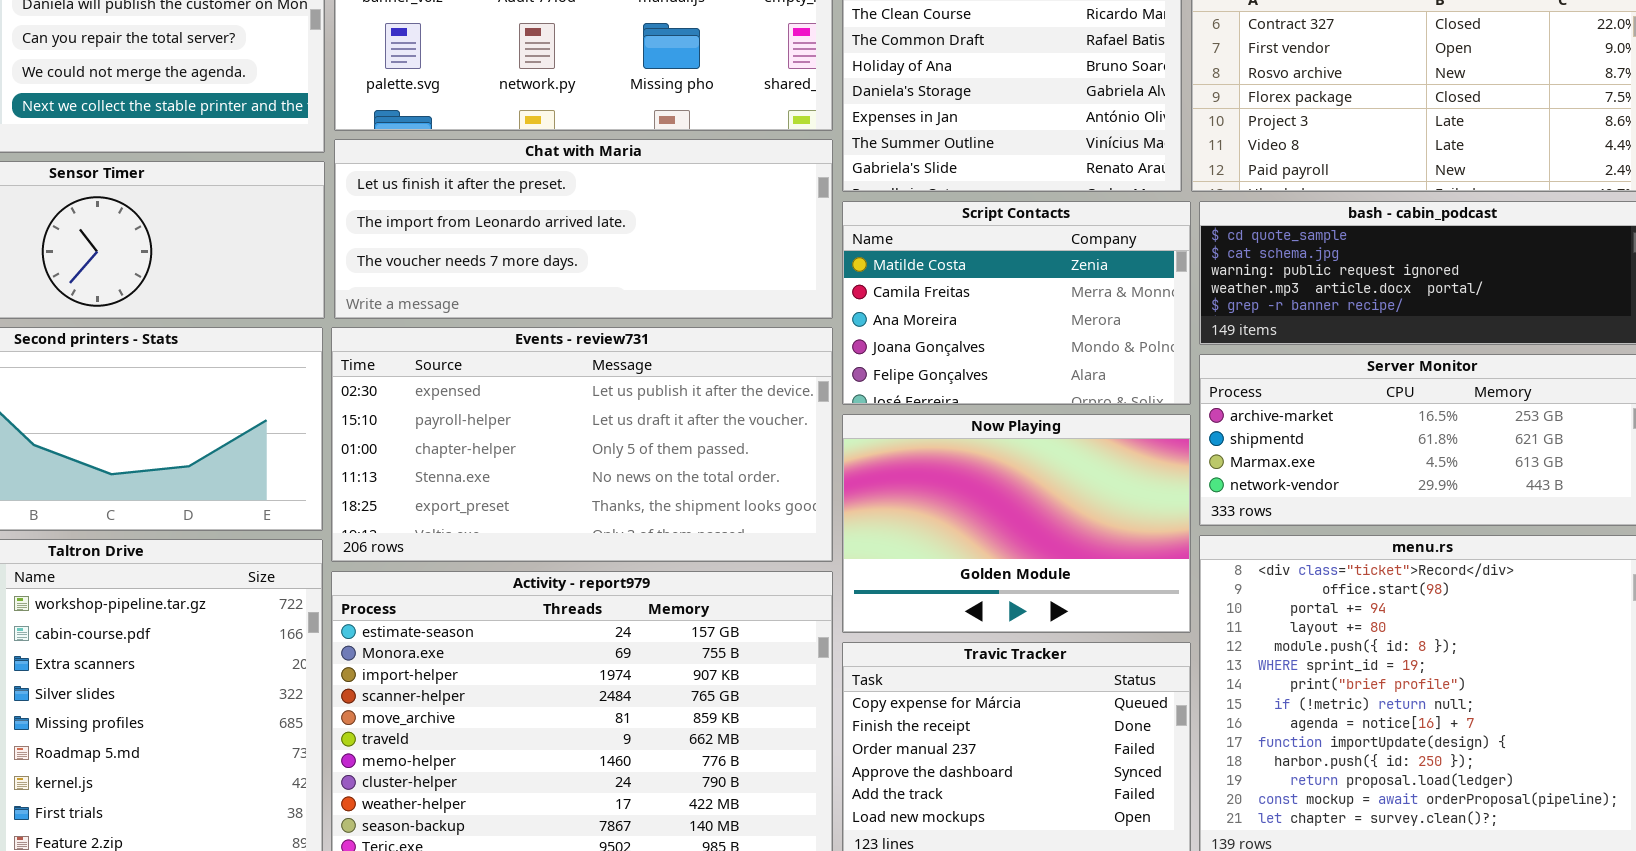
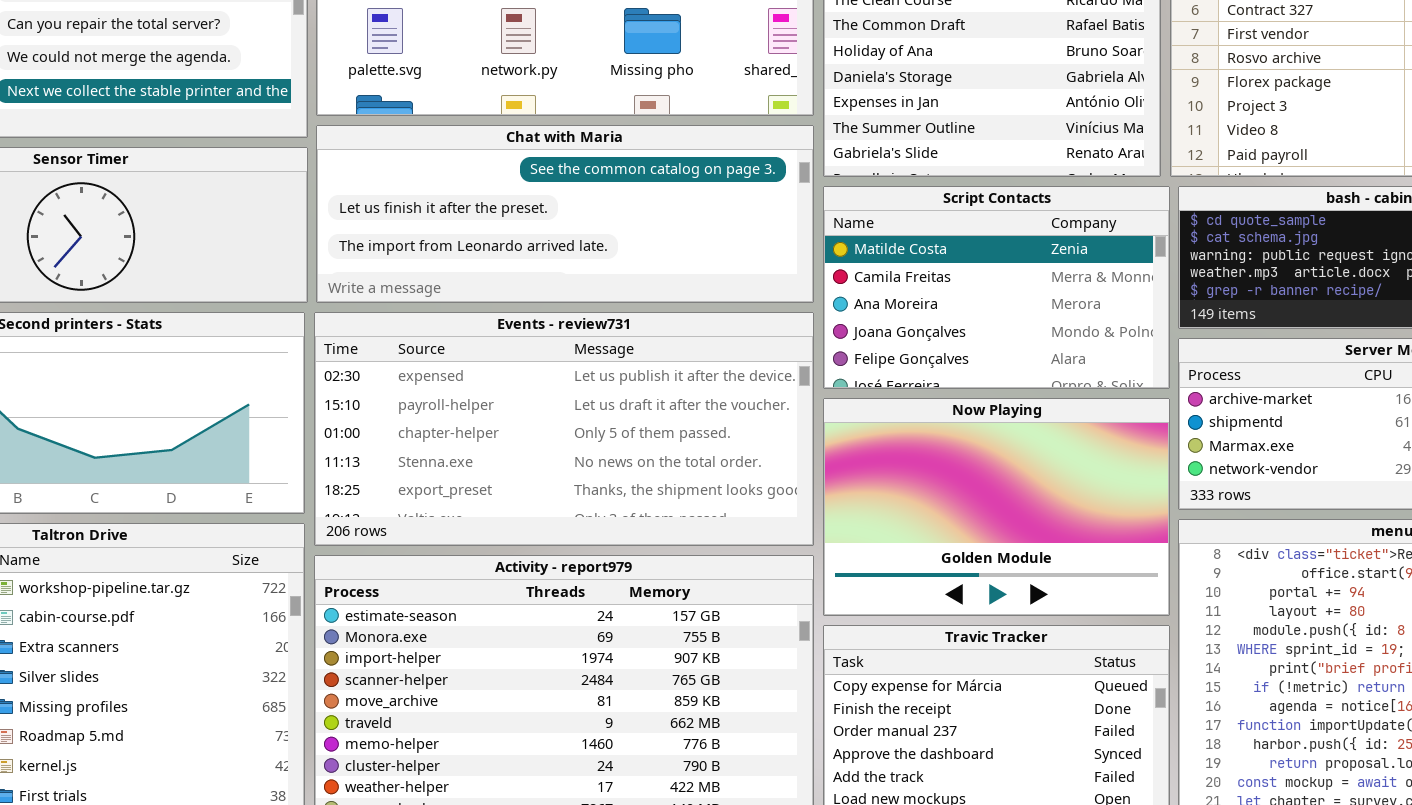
Chat with Maria: [334,139,833,319] -> [316,125,814,303], scrolled up 1 row

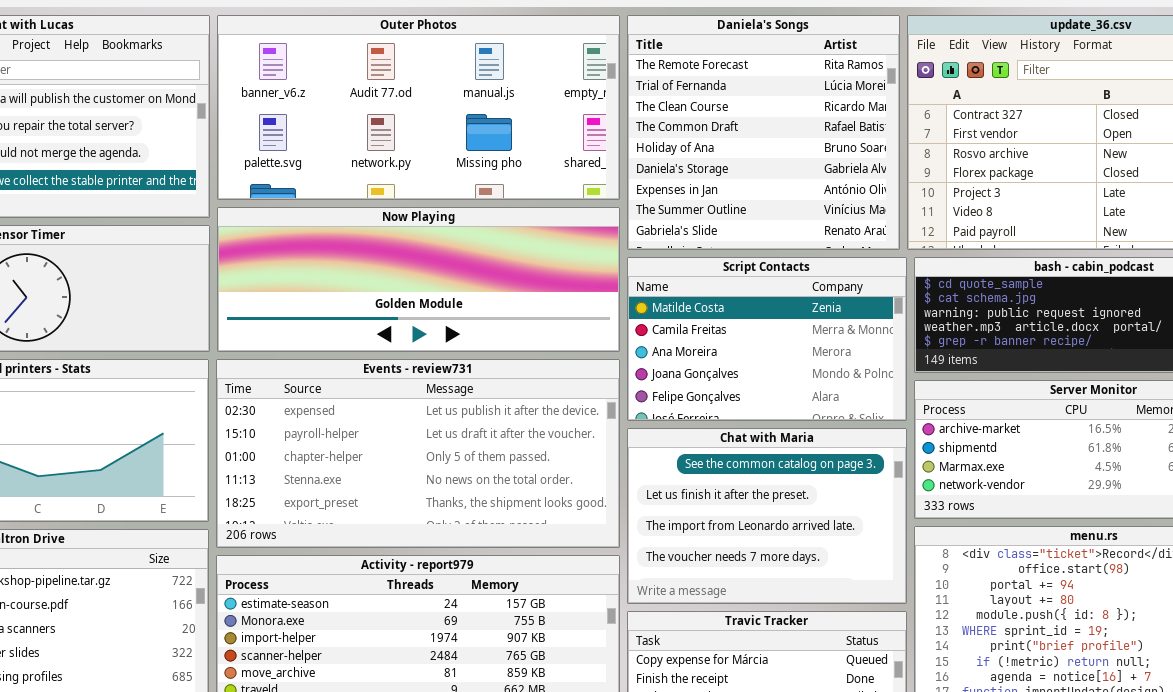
Chat with Maria: [316,125,814,303] -> [627,428,907,604], moved, resized
Now Playing: [823,398,1170,616] -> [217,207,620,352], moved, resized

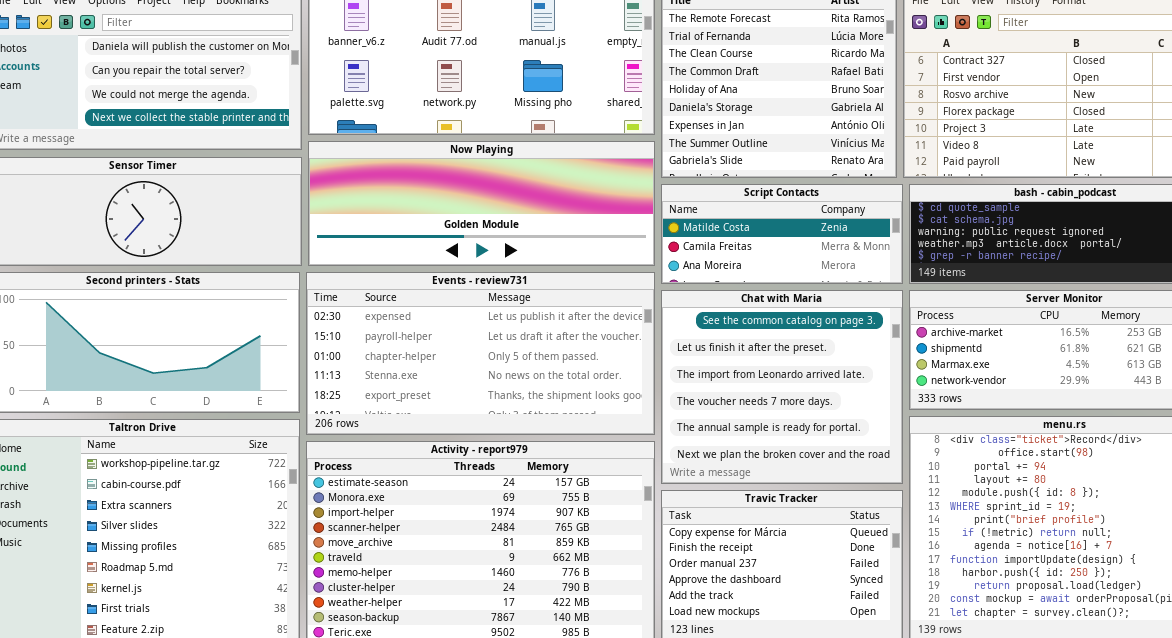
Script Contacts: [627,257,907,421] -> [661,184,903,284], resized
Chat with Maria: [627,428,907,604] -> [661,290,903,484], resized

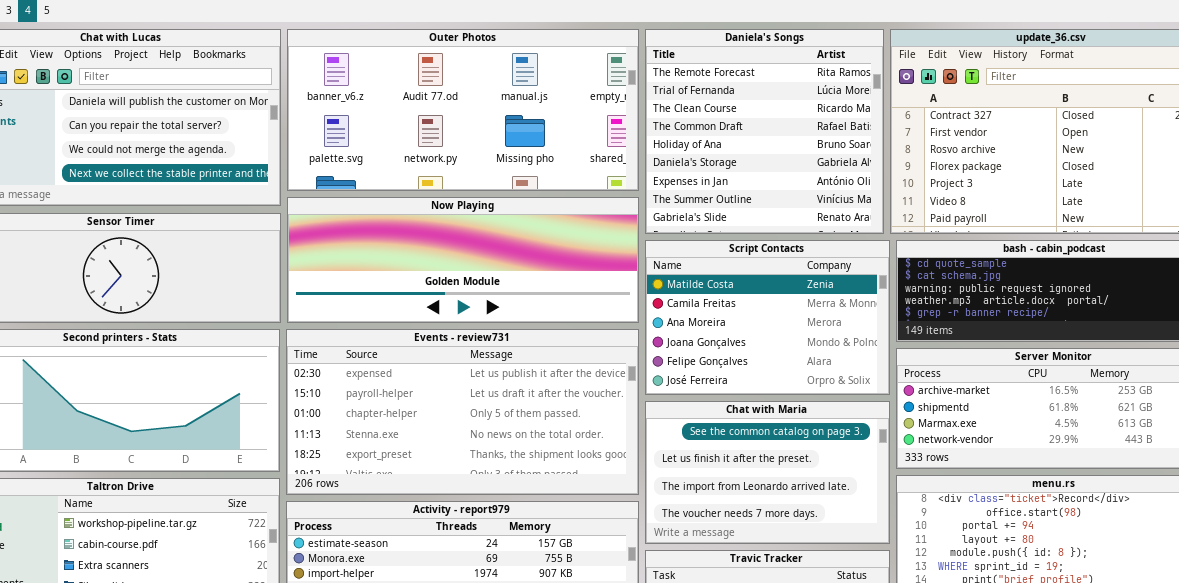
Script Contacts: [661,184,903,284] -> [645,240,890,395], resized
Chat with Maria: [661,290,903,484] -> [645,401,890,544], resized

